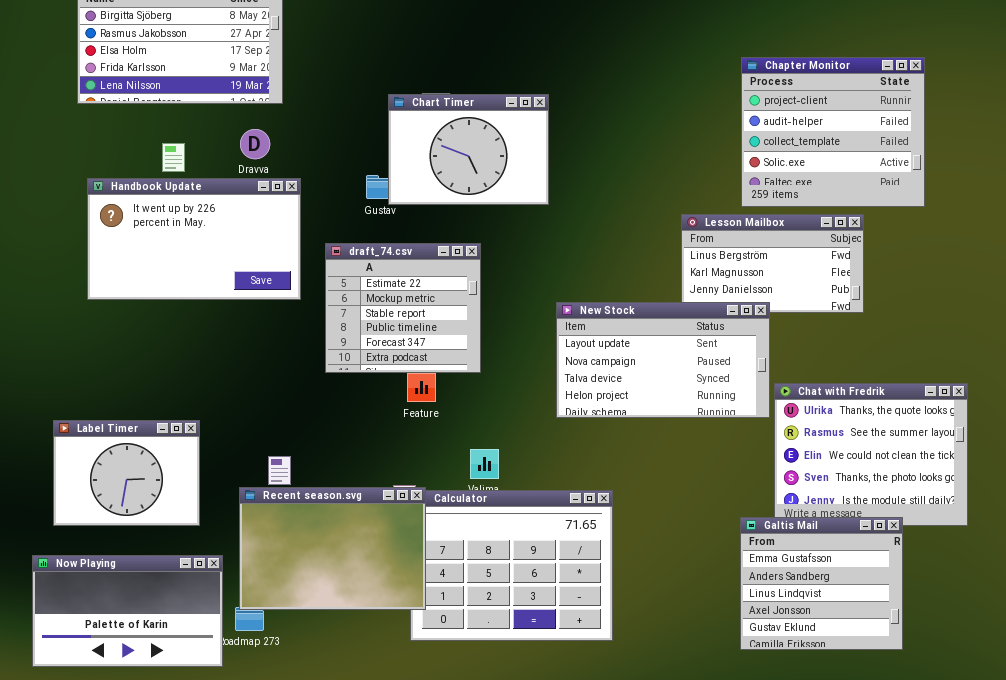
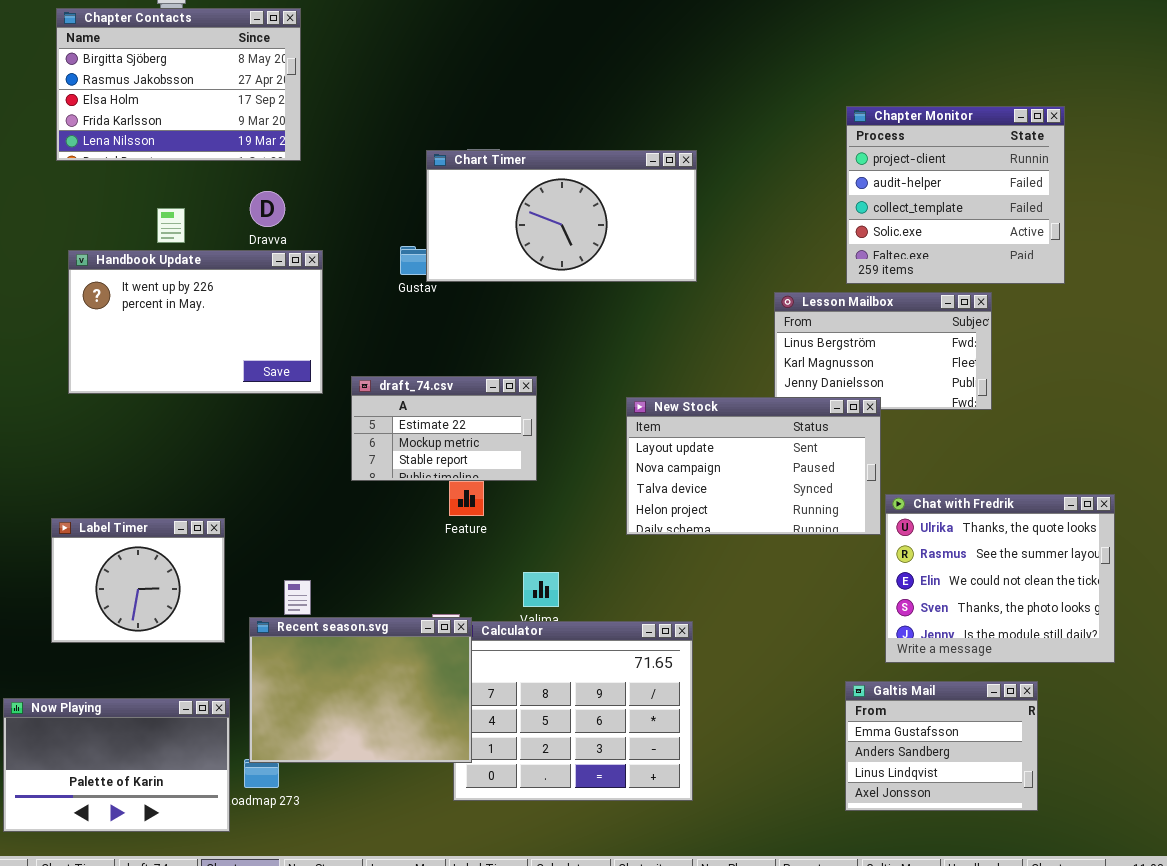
Chart Timer: [388,94,549,205] -> [426,150,697,282], resized
draft_74.csv: [325,243,481,373] -> [351,376,537,481], resized
Label Timer: [53,420,200,526] -> [51,518,225,643], moved
Galtis Mail: [740,517,903,650] -> [845,681,1038,811], resized

